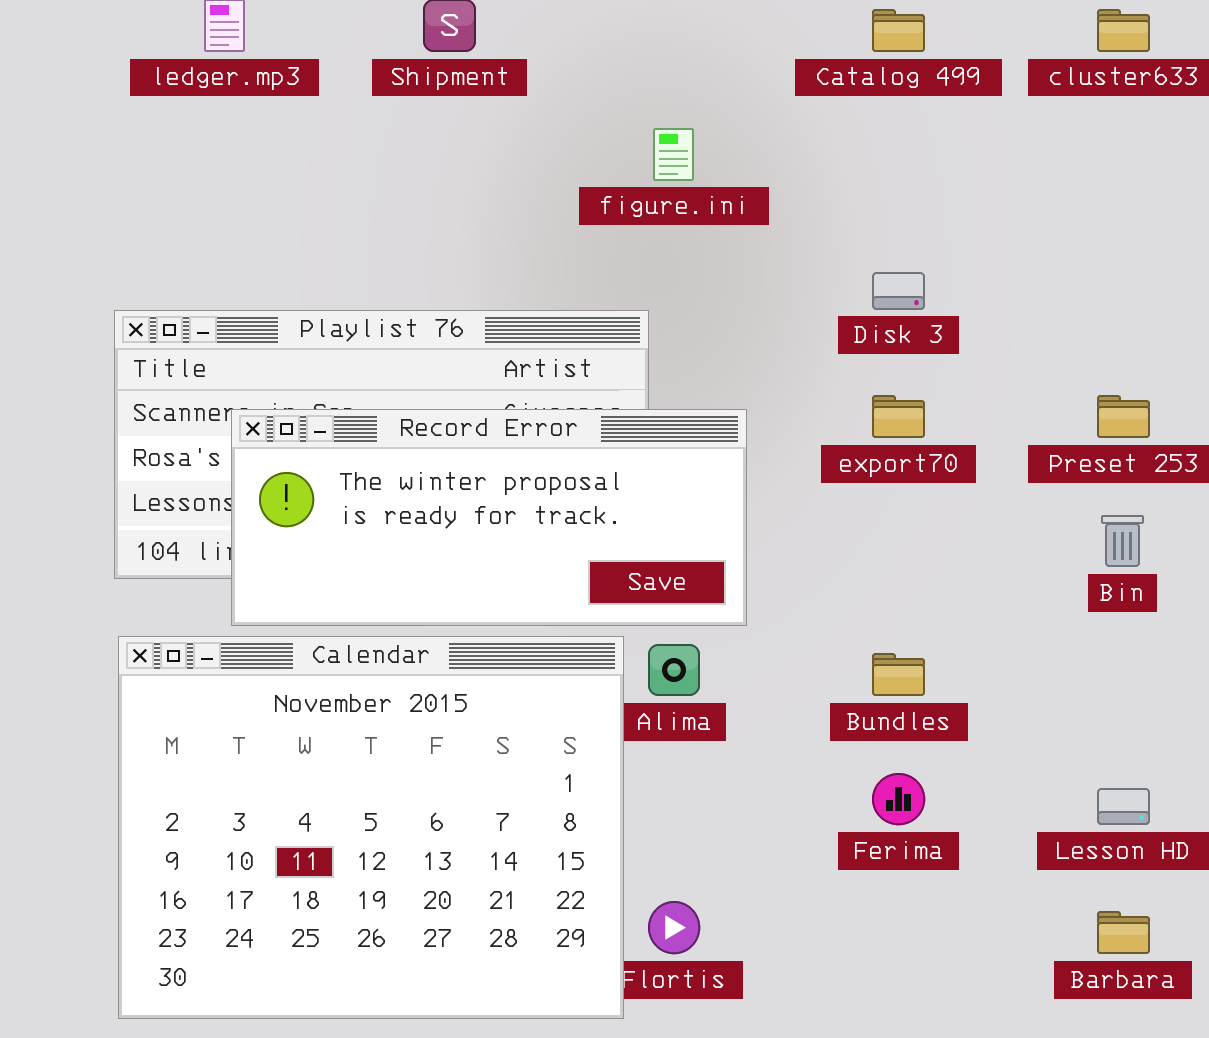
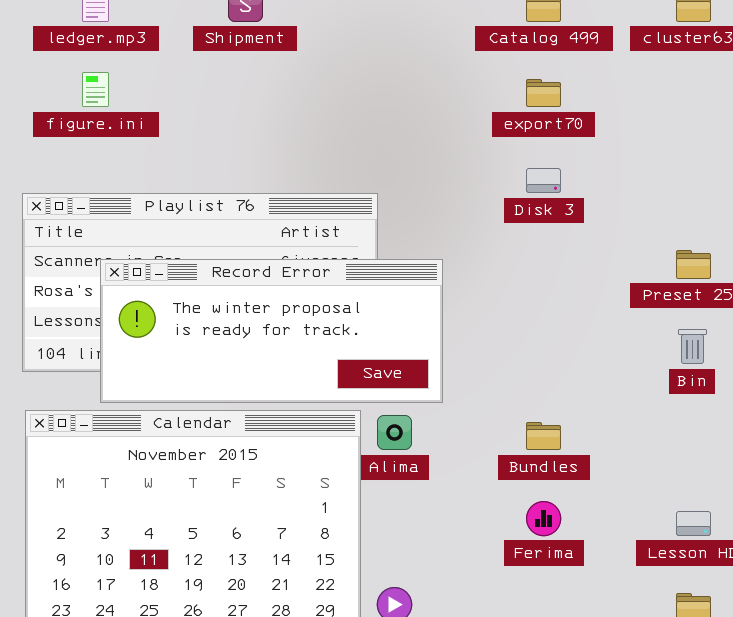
figure.ini: [653,128,694,181] -> [82,72,109,107], moved
export70: [872,395,925,438] -> [526,79,561,107], moved

